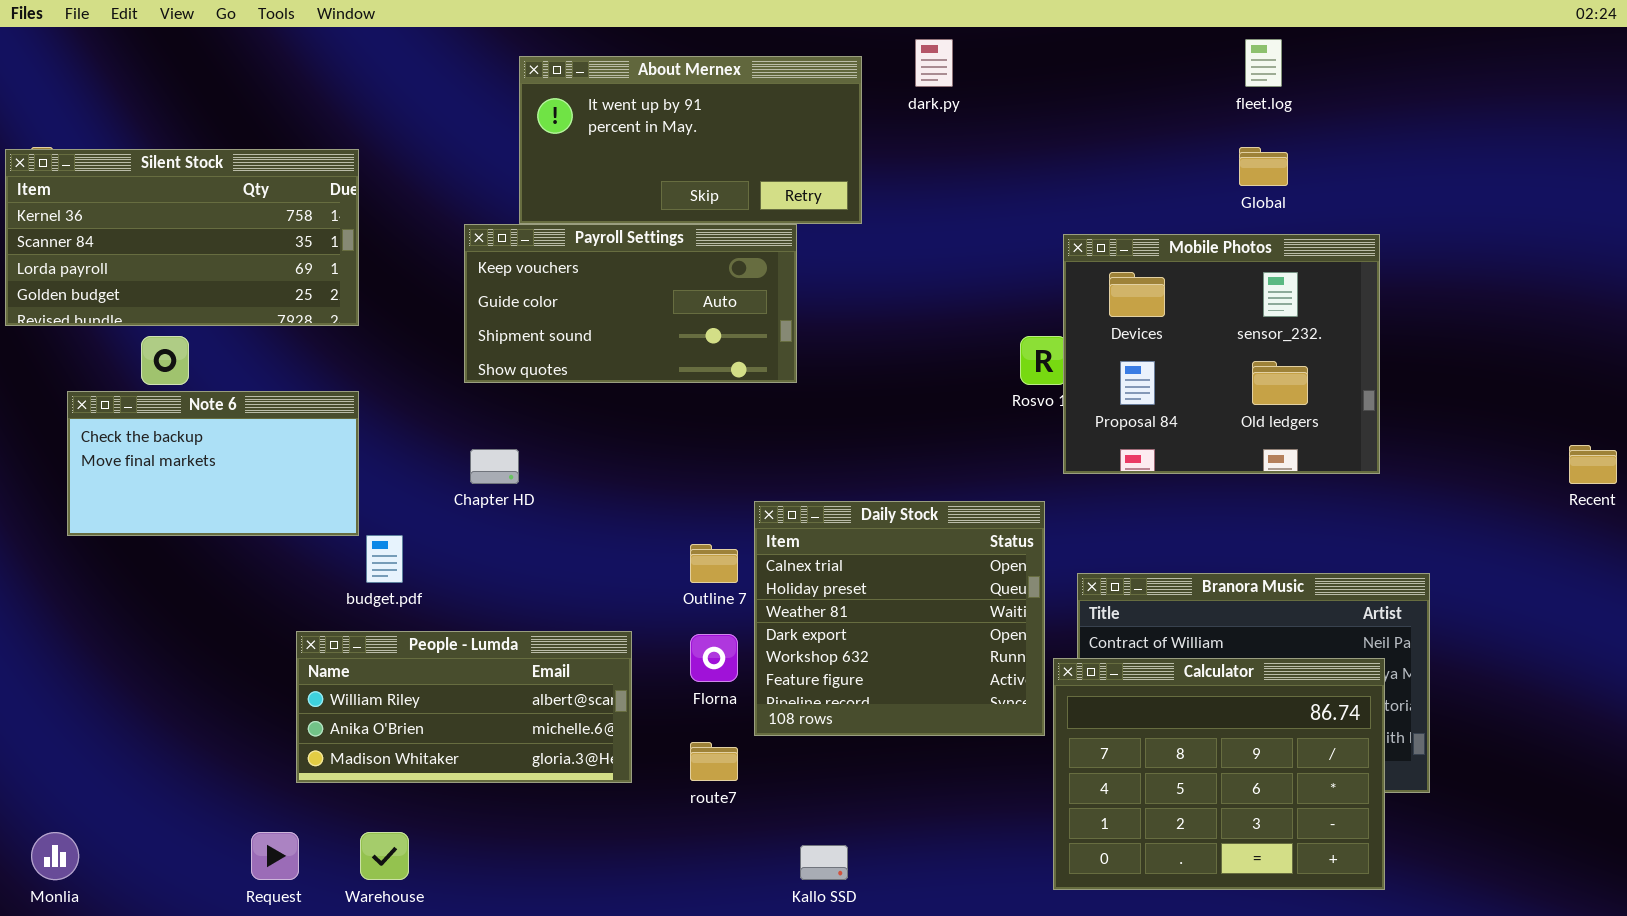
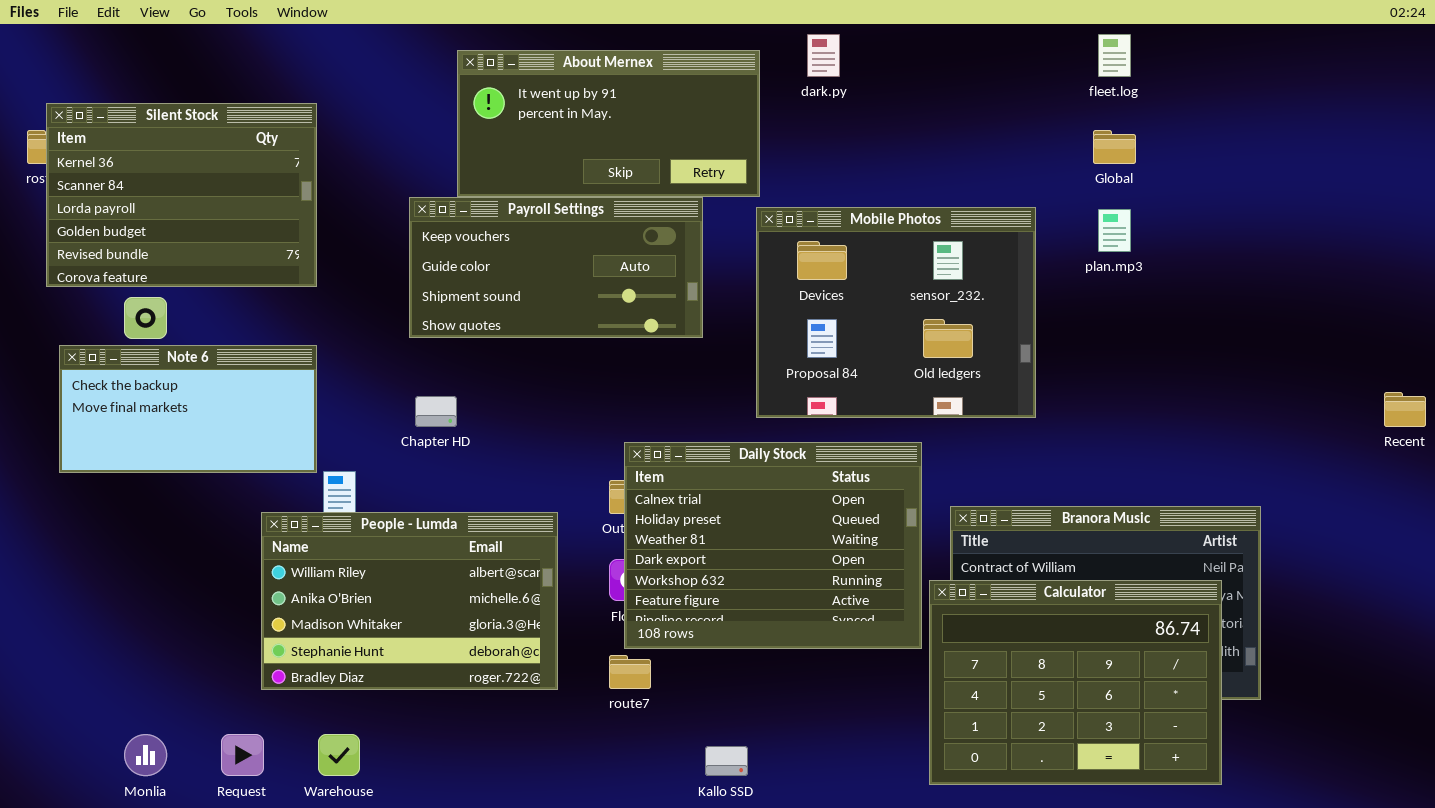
Silent Stock: [5,149,359,326] -> [46,103,317,287], resized
Mobile Photos: [1063,234,1380,474] -> [756,207,1036,418], moved
Daily Stock: [754,501,1045,736] -> [624,442,922,649], resized
People - Lumda: [296,631,632,783] -> [261,512,558,690], resized
Monlia: [31,832,79,880] -> [124,734,167,776], moved

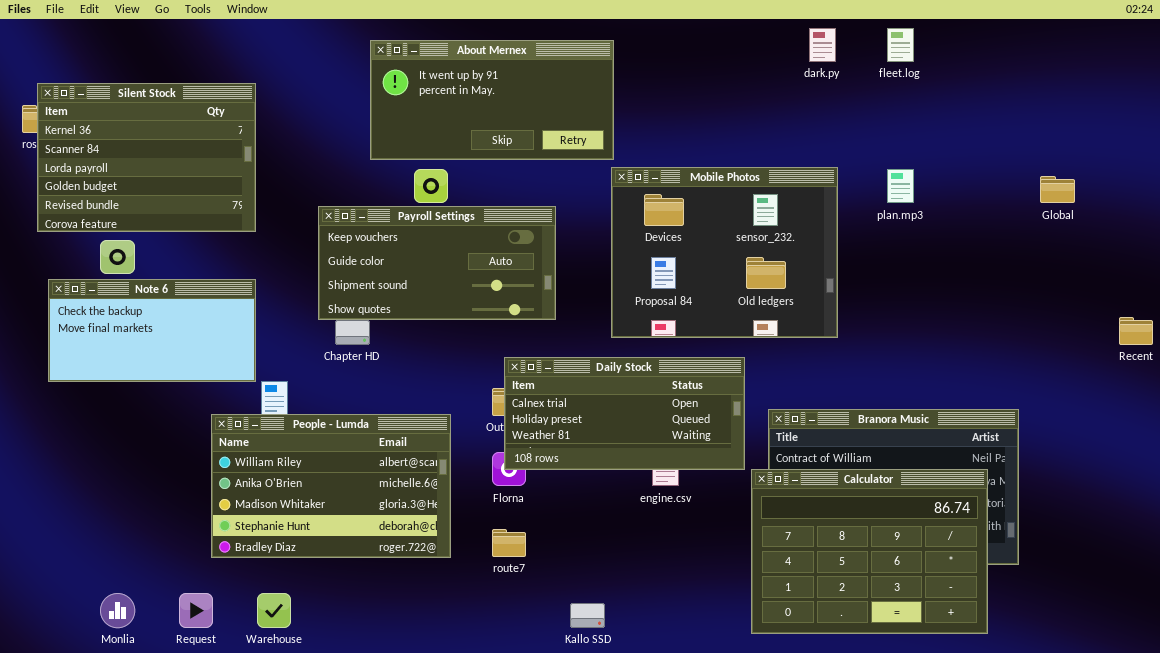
dark.py: [807,34,840,77] -> [809,28,836,62], moved
Global: [1093,130,1136,164] -> [1040,176,1075,203], moved
Payroll Settings: [409,197,703,338] -> [318,206,556,320], moved
Daily Stock: [624,442,922,649] -> [504,357,745,470], resized

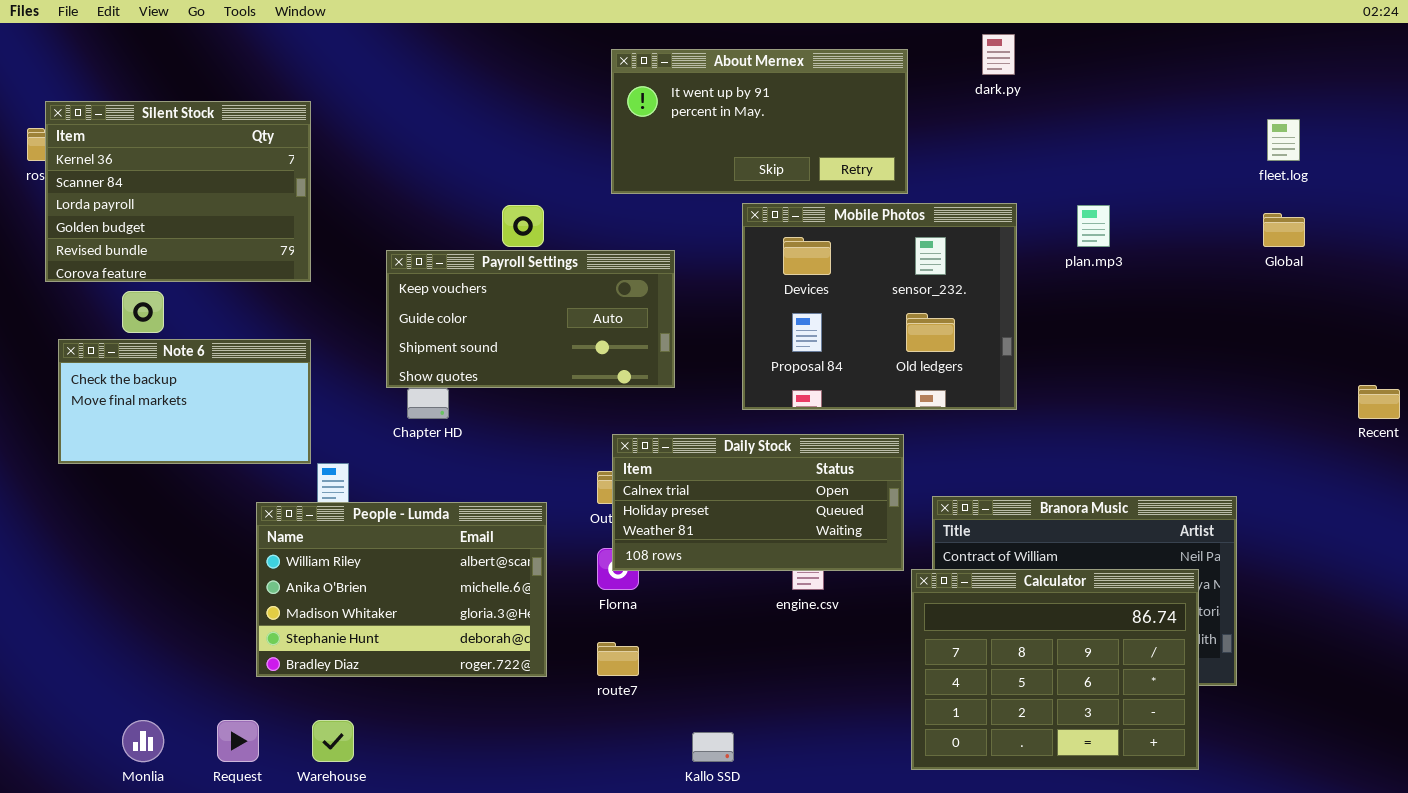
fleet.log: [887,28,914,62] -> [1267,119,1300,161], moved
About Mernex: [370,40,614,160] -> [611,49,908,194], moved

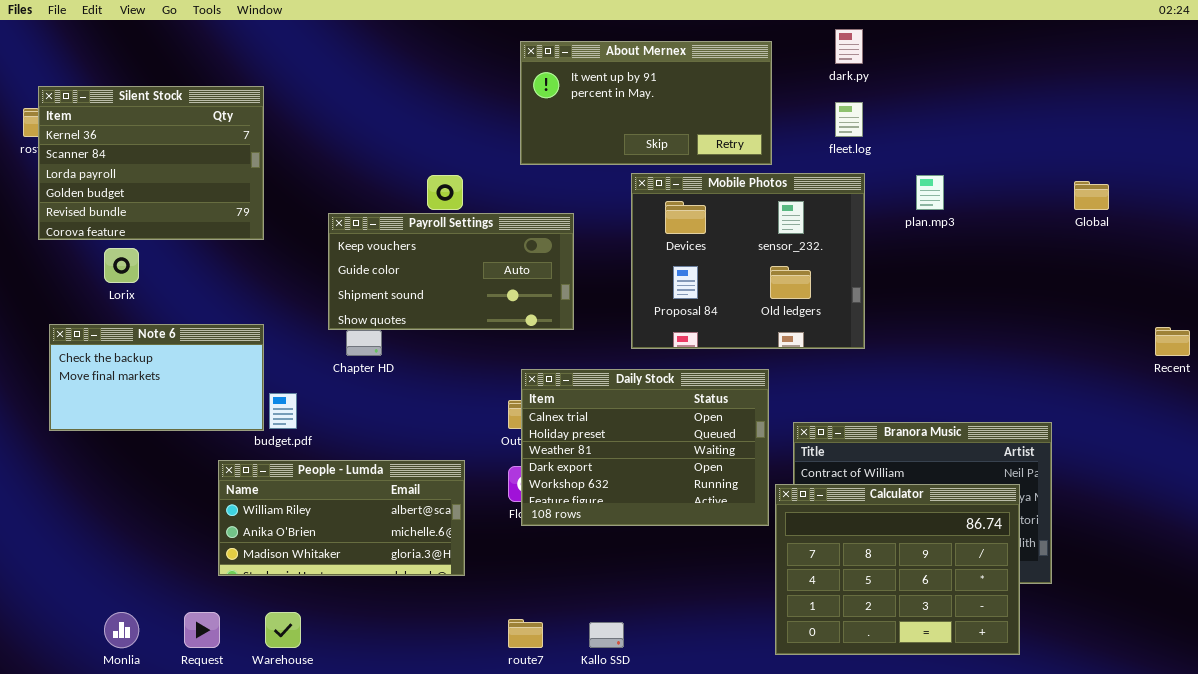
fleet.log: [1267,119,1300,161] -> [835,102,863,137], moved
Note 6: [58,339,311,464] -> [49,324,264,431], moved
Daily Stock: [612,434,904,571] -> [521,369,769,526], resized
People - Lumda: [256,502,547,677] -> [218,460,465,576], resized
route7: [597,642,639,676] -> [508,619,543,648], moved

